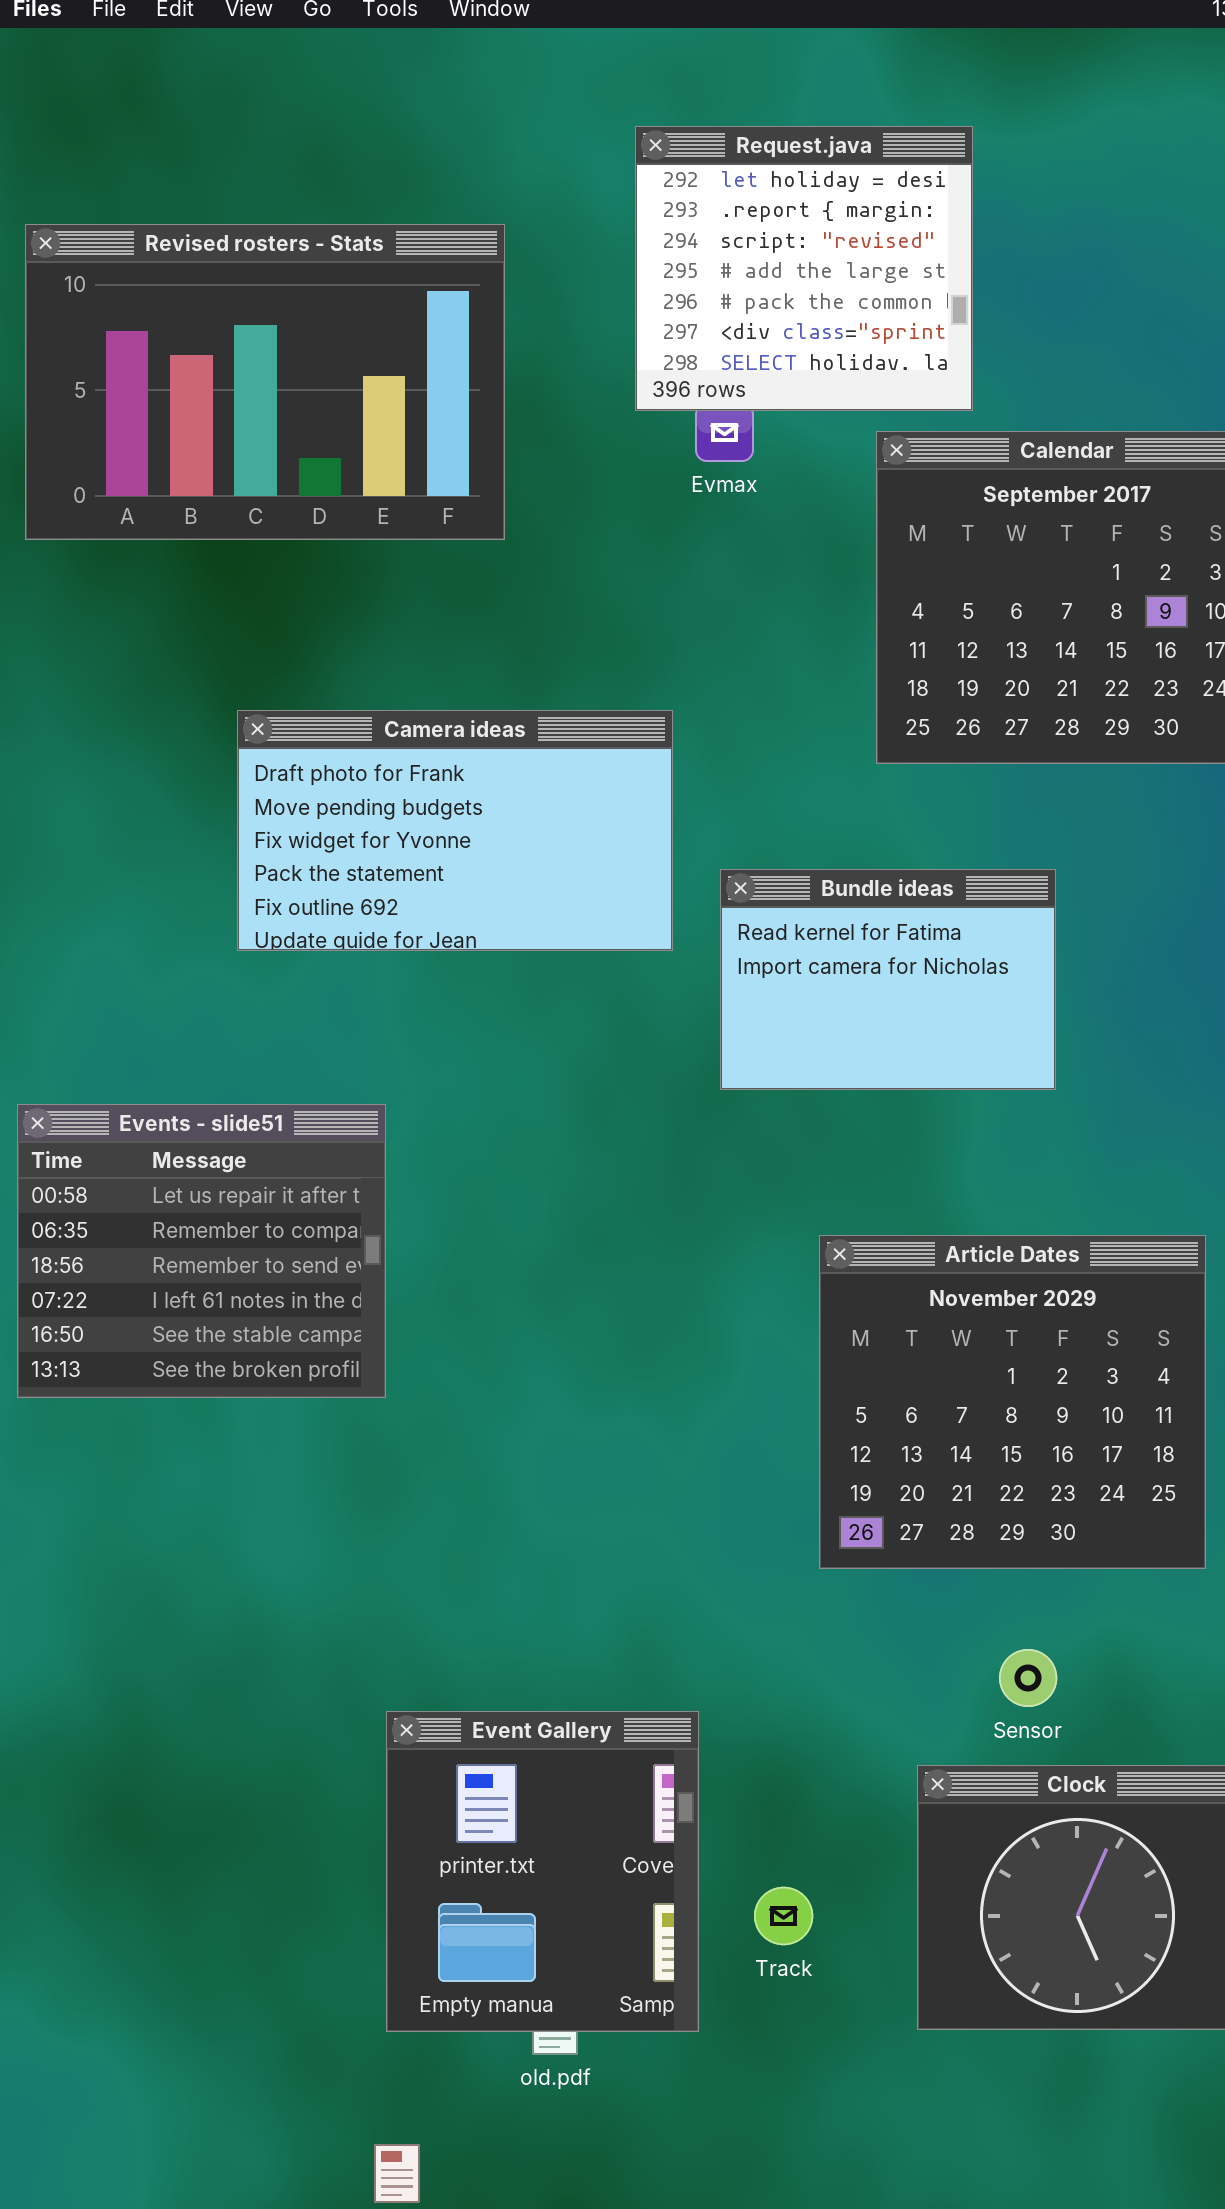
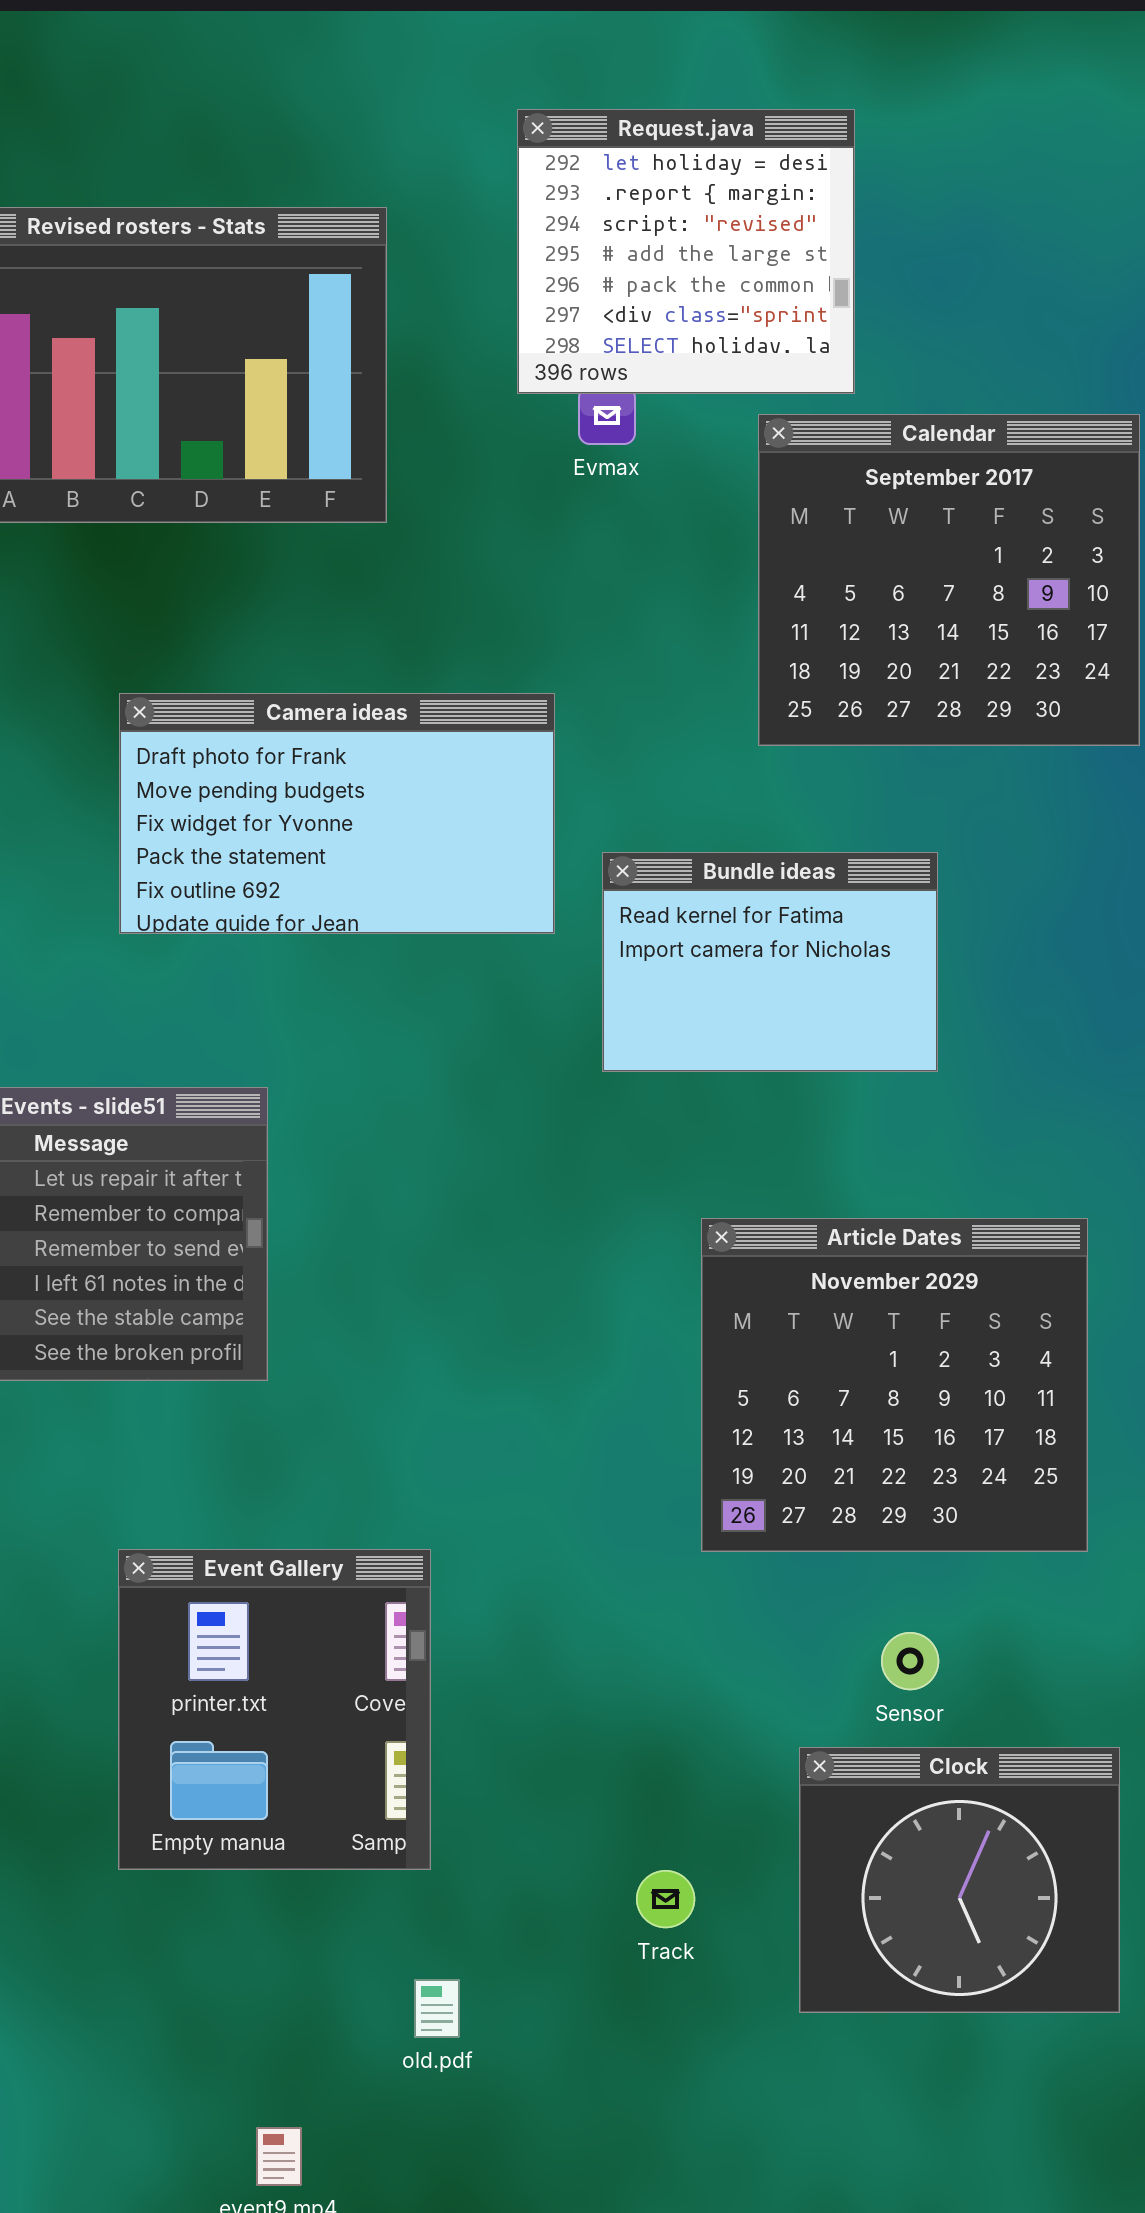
Event Gallery: [386,1711,699,2032] -> [118,1549,431,1870], moved

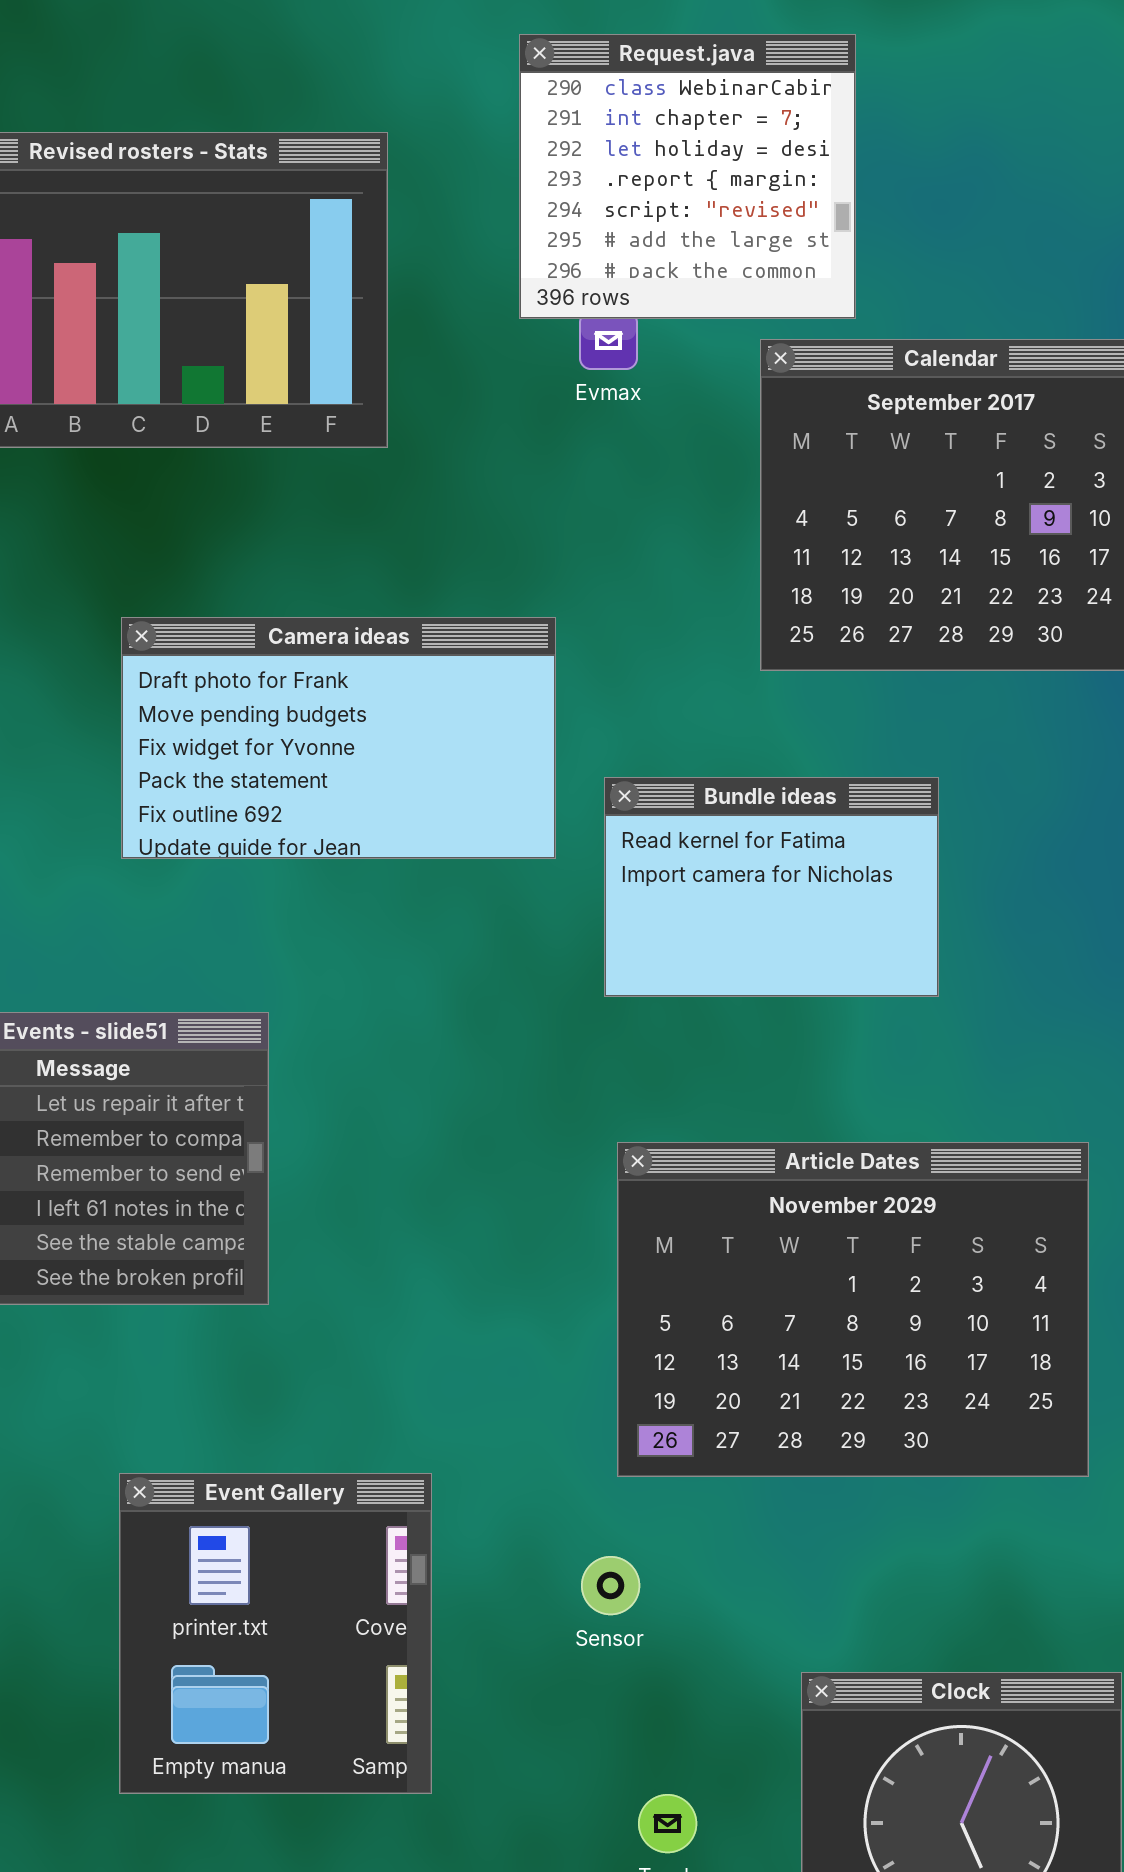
Request.java: [517,109,855,394] -> [519,34,856,319], scrolled up 2 rows
Article Dates: [701,1218,1088,1552] -> [617,1142,1089,1477], resized
Sensor: [881,1632,939,1690] -> [581,1556,640,1615], moved

